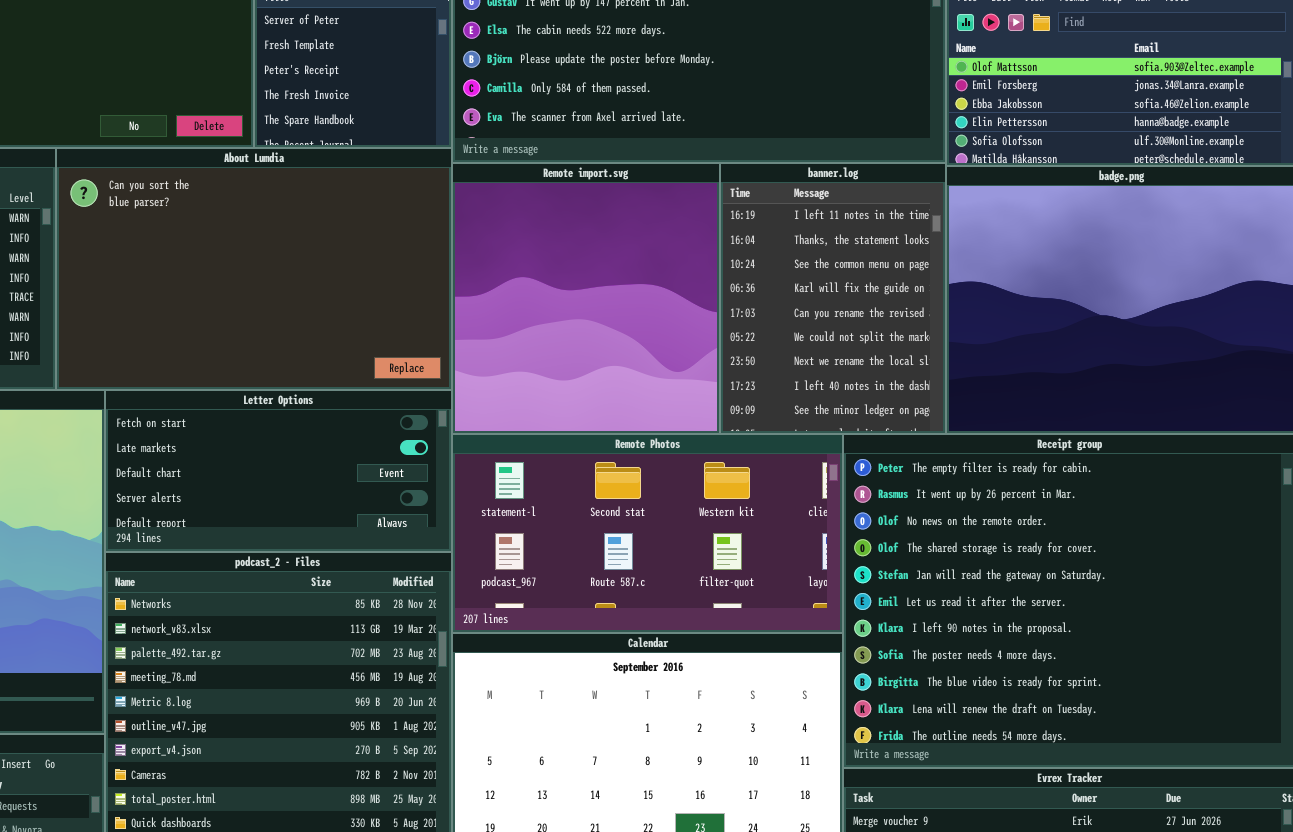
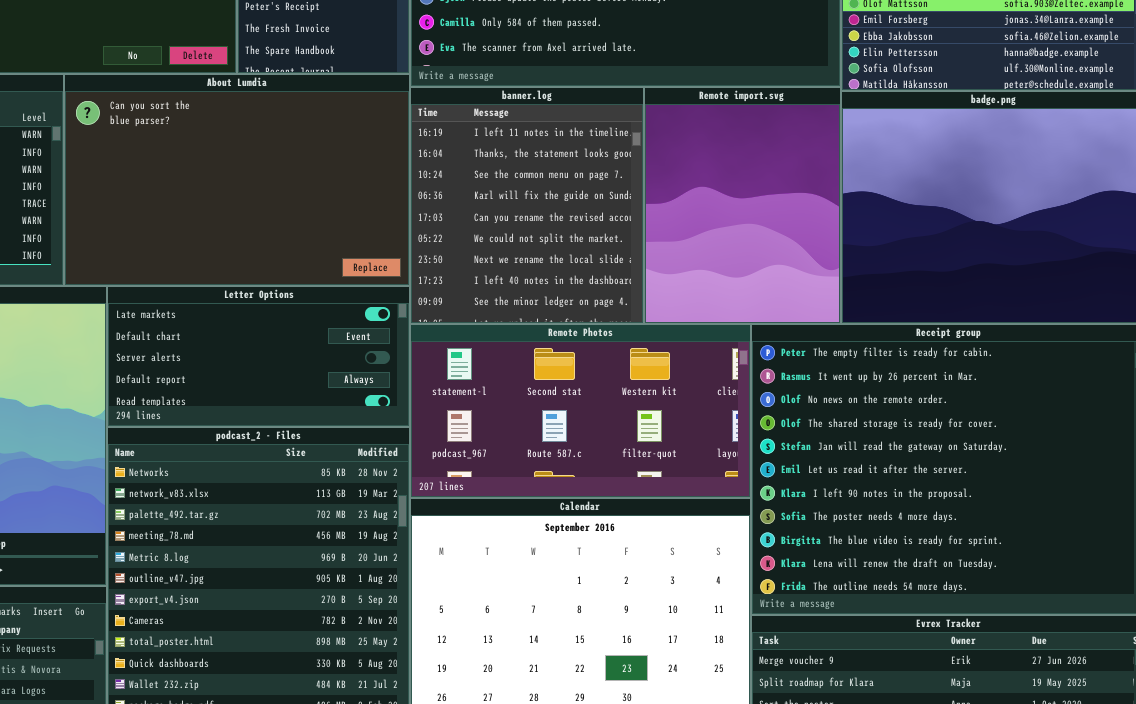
Remote import.svg: [452,163,720,434] -> [644,87,841,324], moved, resized
banner.log: [720,163,946,434] -> [410,87,644,324], moved, resized
Letter Options: [105,390,452,552] -> [107,286,410,427], scrolled down 1 row

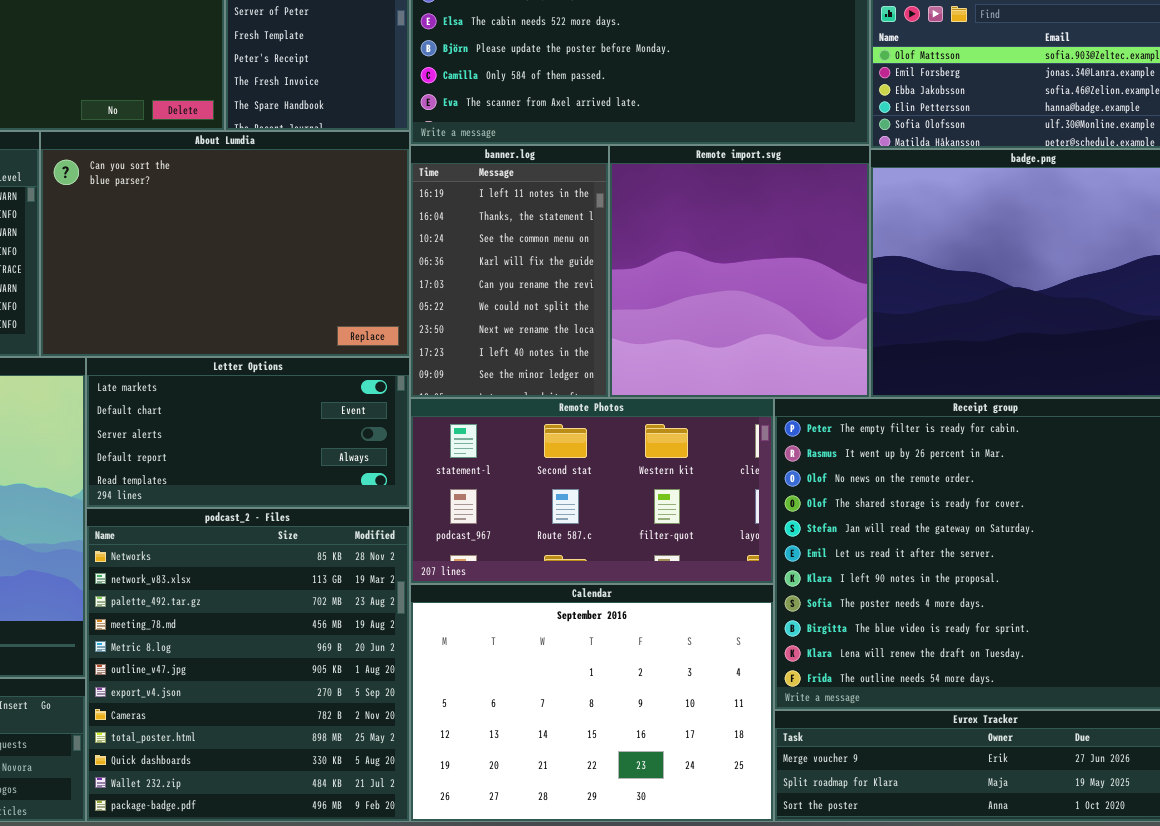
banner.log: [410,87,644,324] -> [410,145,609,398], resized
Remote import.svg: [644,87,841,324] -> [609,145,870,398], resized

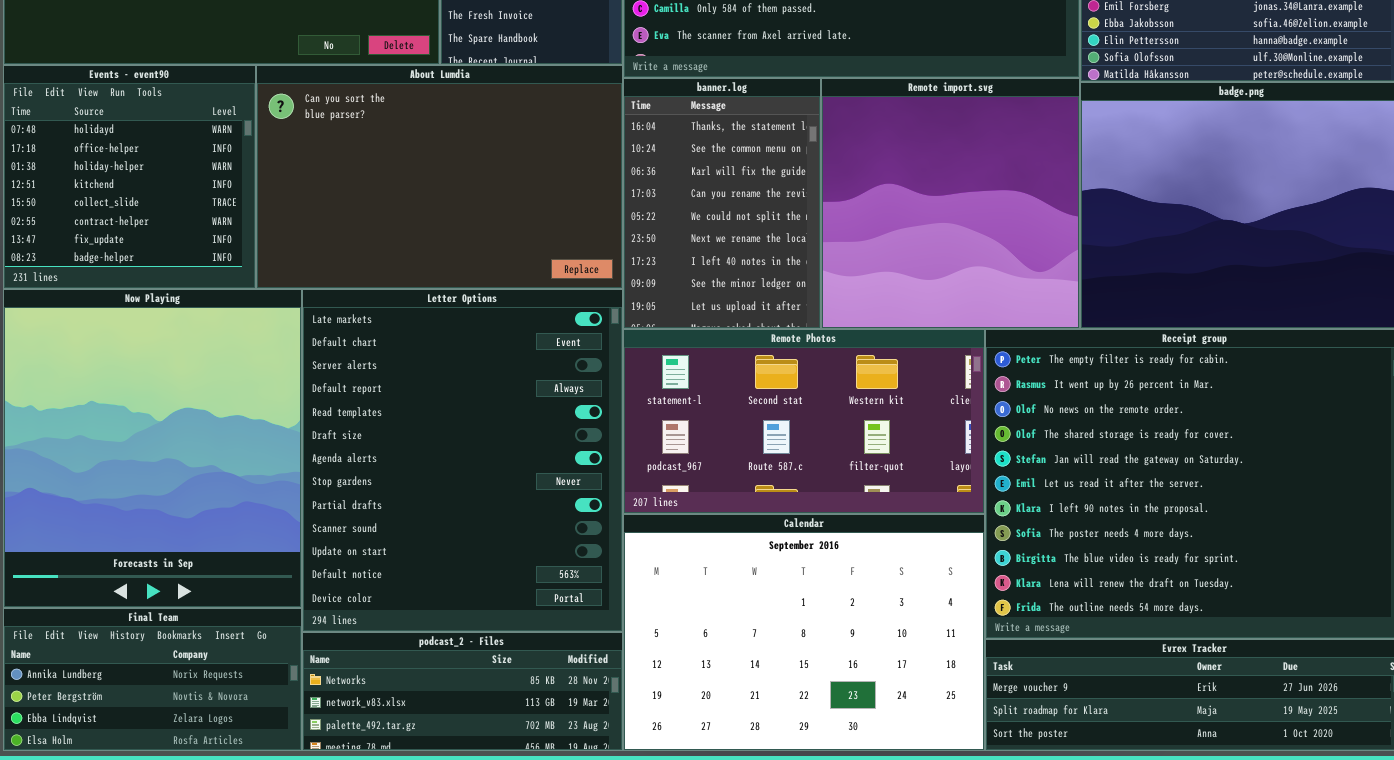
banner.log: [410,145,609,398] -> [623,78,821,329], scrolled down 1 row
Letter Options: [86,357,410,508] -> [302,289,623,632], resized
podcast_2 - Files: [86,508,410,822] -> [302,632,623,751], resized

